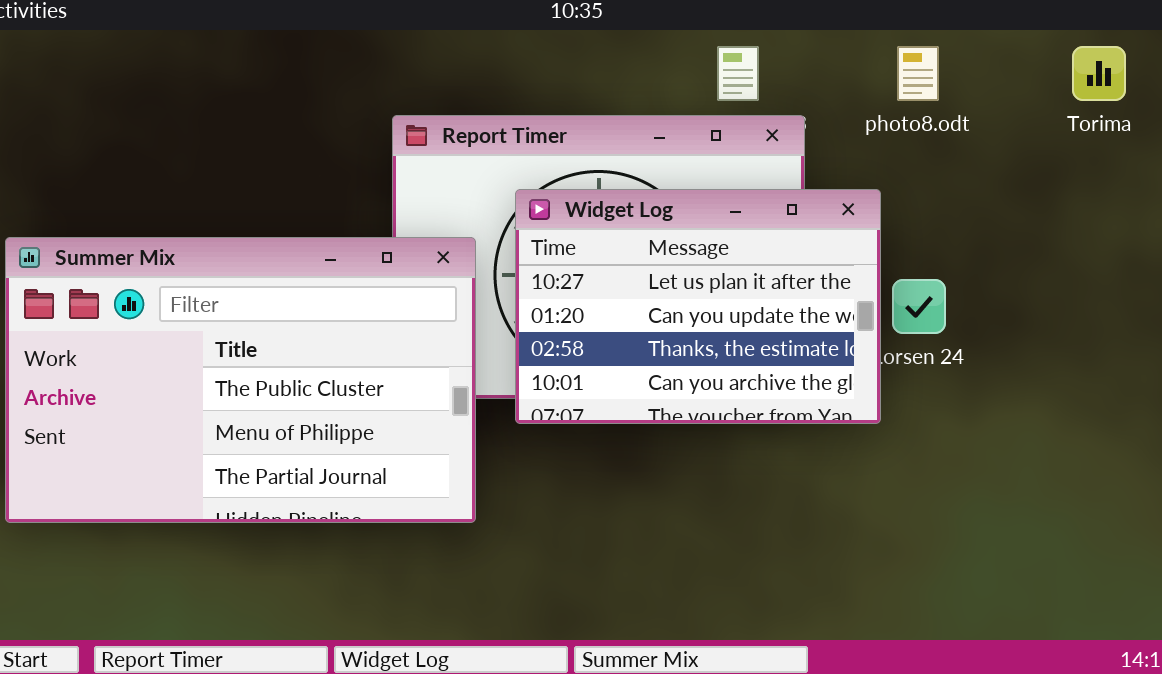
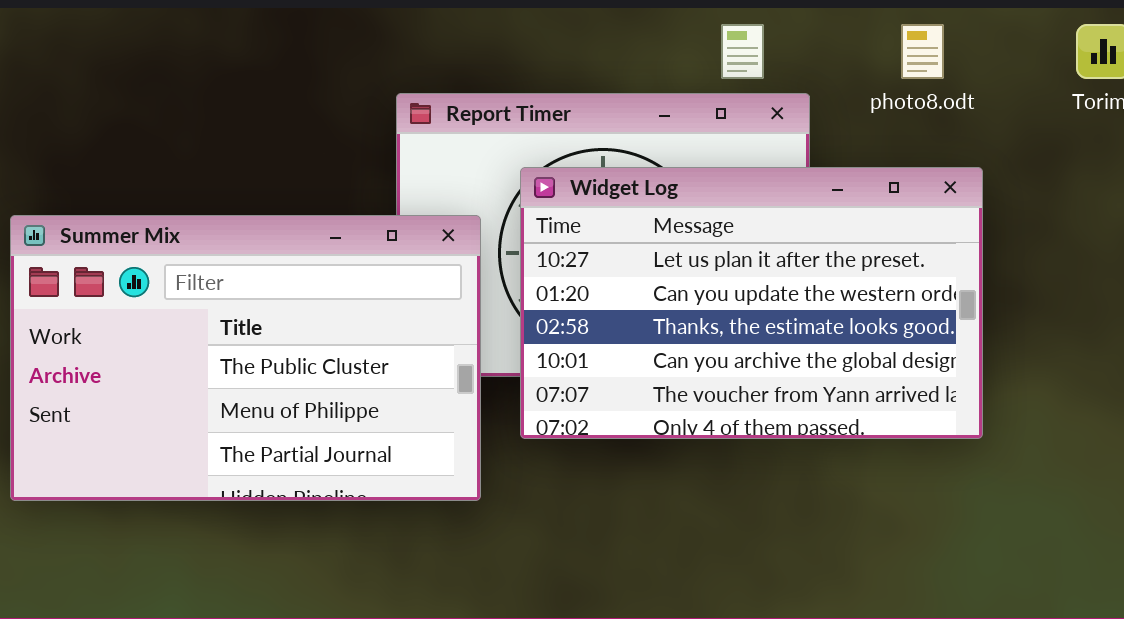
Widget Log: [515,189,881,424] -> [520,167,983,439], resized

